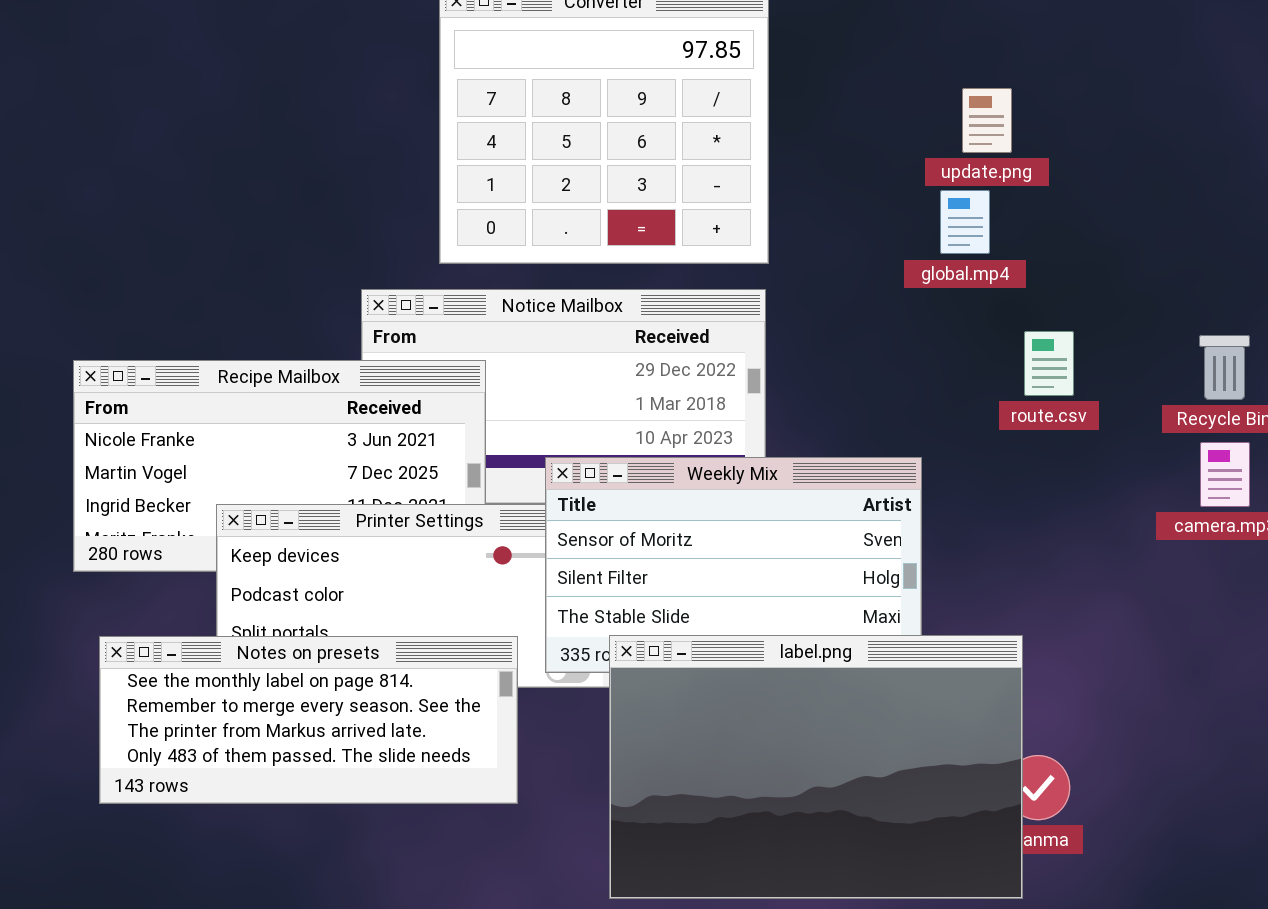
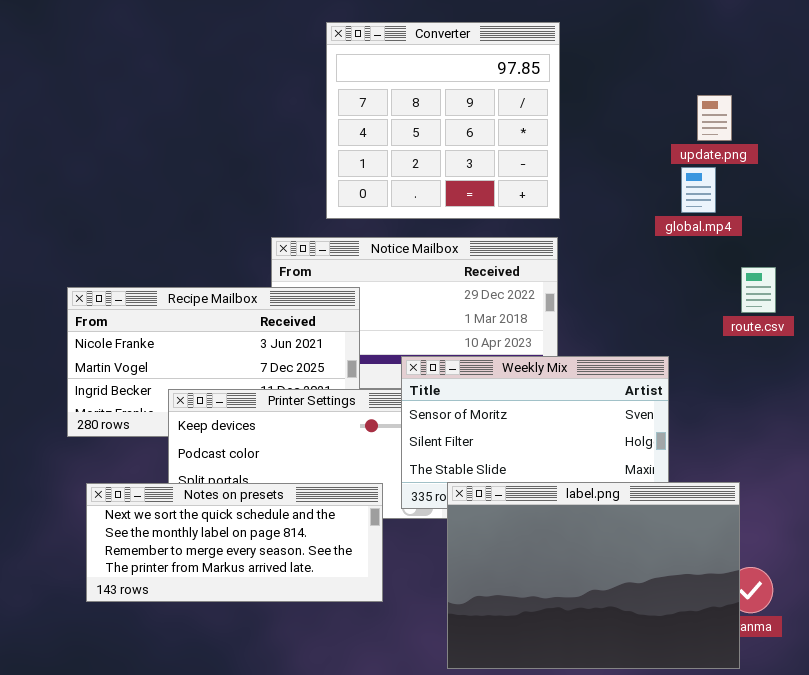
Notes on presets: [99,636,518,804] -> [86,483,383,602], scrolled up 1 row

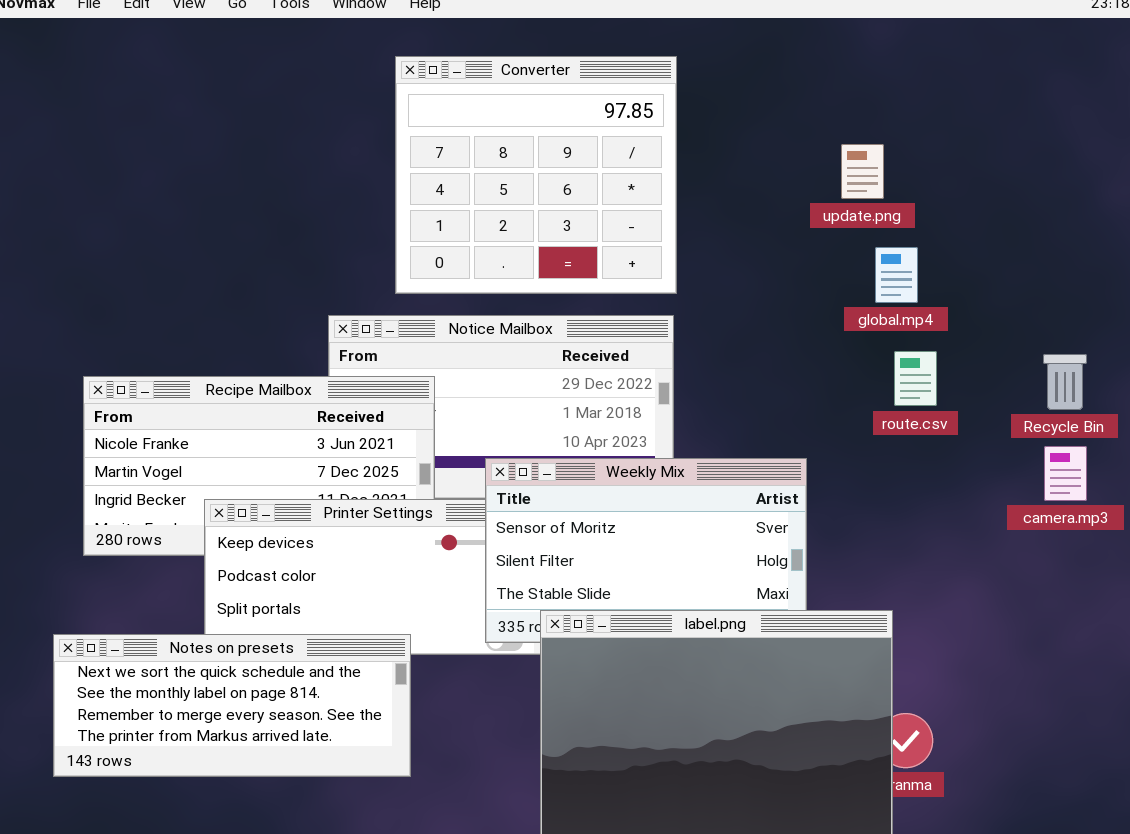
global.mp4: [681,167,716,213] -> [875,247,918,303], moved
Notes on presets: [86,483,383,602] -> [53,634,411,777], moved

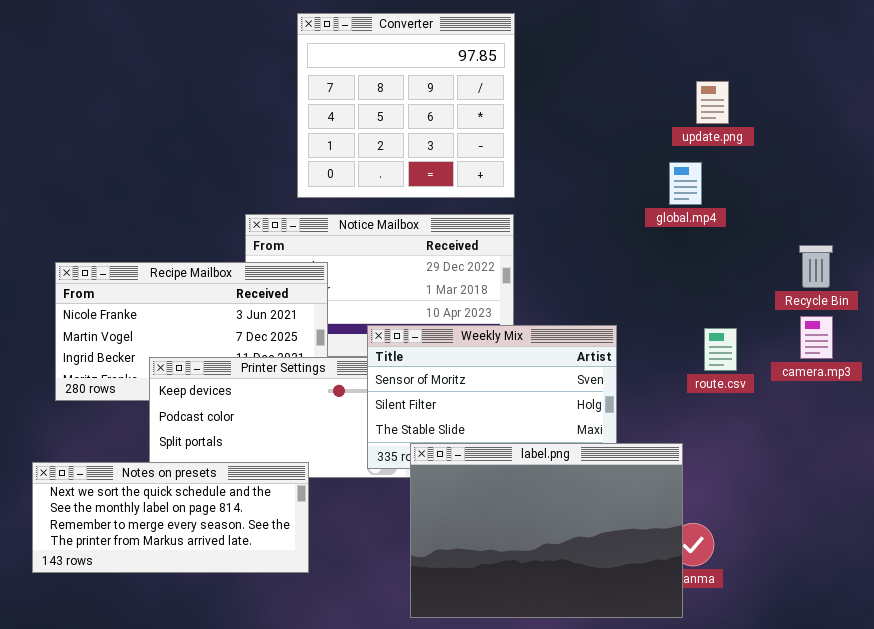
update.png: [841,144,884,199] -> [696,81,729,124], moved
route.csv: [894,351,937,406] -> [704,328,737,371], moved

